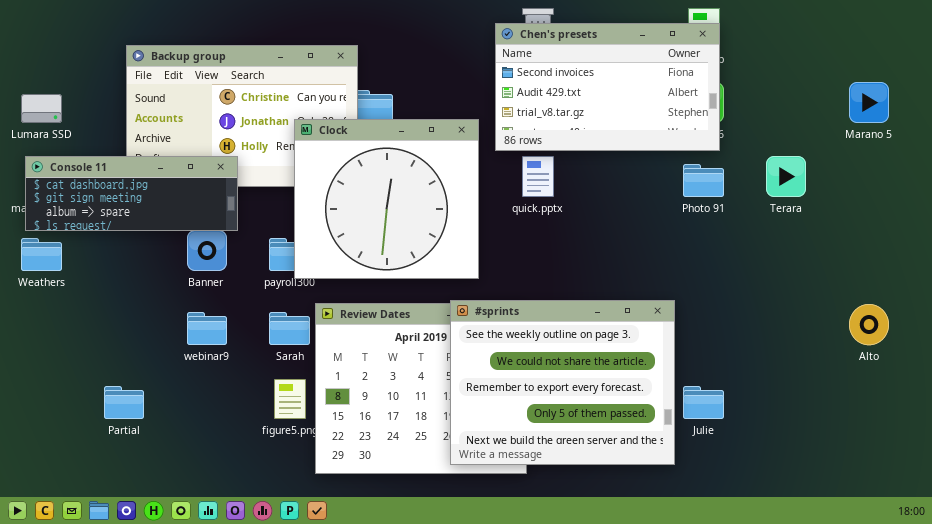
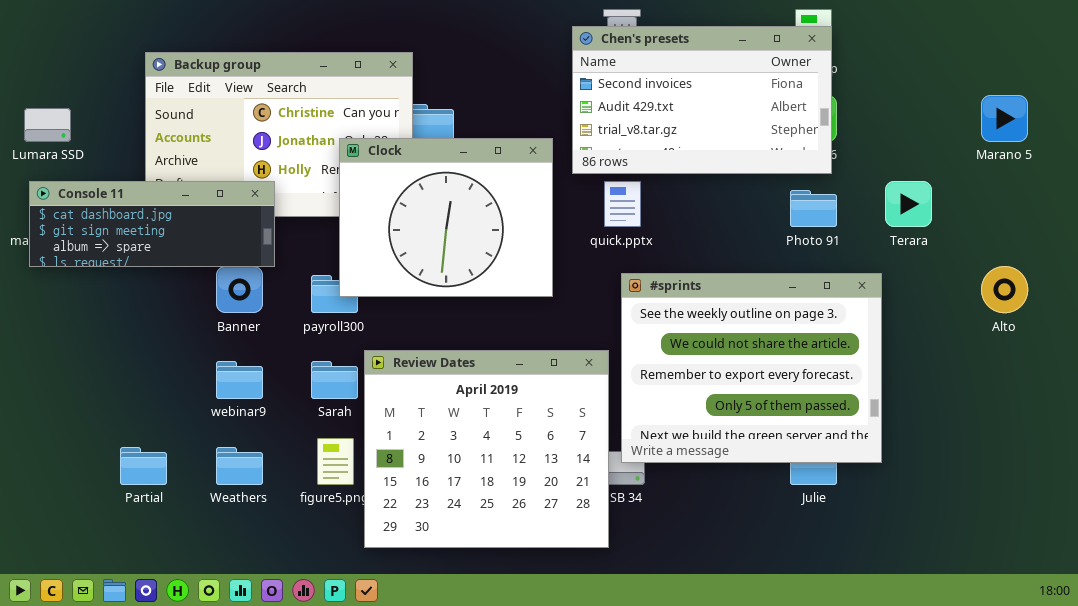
Clock: [294,119,479,279] -> [339,138,553,297], resized
Weathers: [21,238,62,271] -> [216,447,263,485], moved
#sprints: [450,300,675,465] -> [621,273,882,463], moved
Alto: [849,304,889,345] -> [981,266,1028,313], moved

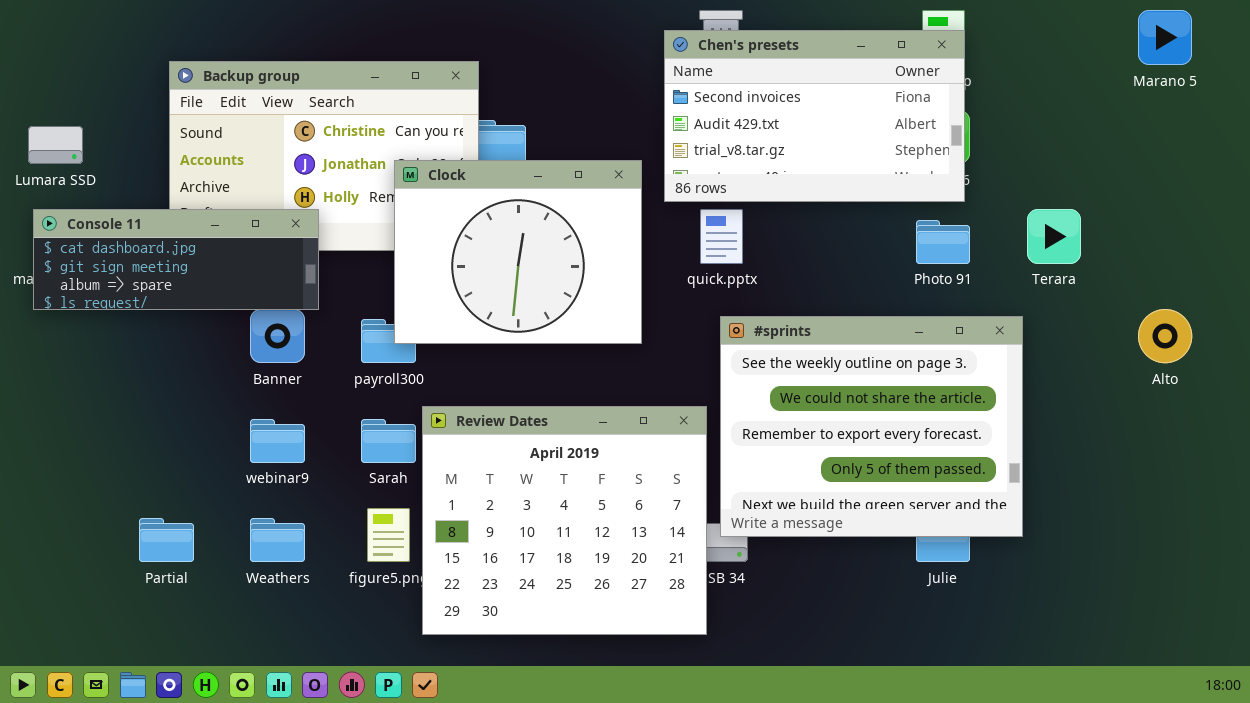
Marano 5: [981,95,1028,142] -> [1138,10,1192,65], moved

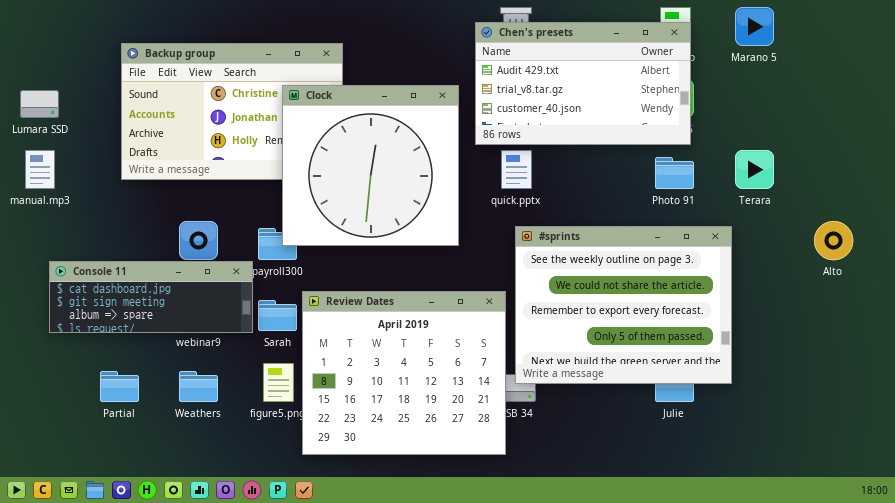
Marano 5: [1138,10,1192,65] -> [735,7,774,46], moved
Chen's presets: [664,30,965,202] -> [475,22,691,145], scrolled down 1 row
Clock: [394,160,642,344] -> [282,85,459,246], resized
Console 11: [33,209,319,310] -> [49,261,253,333], moved

